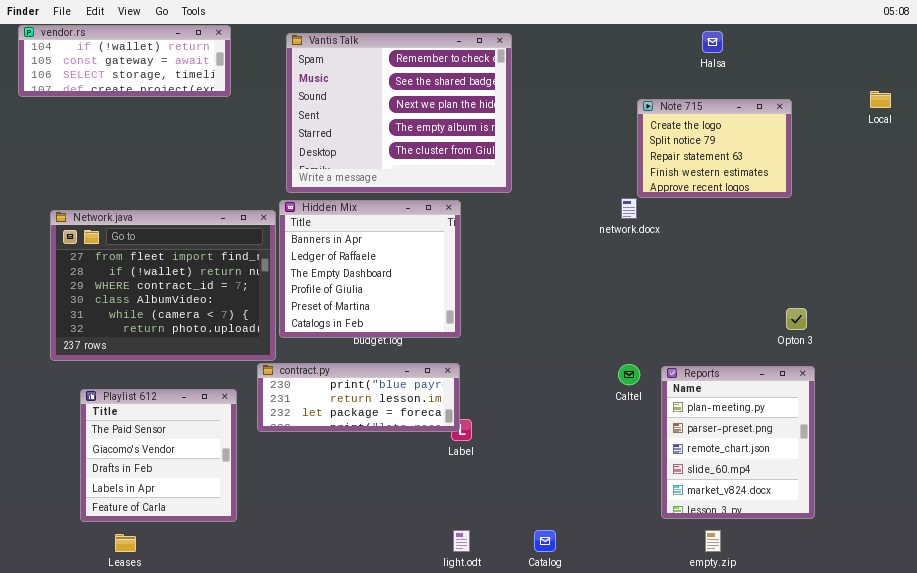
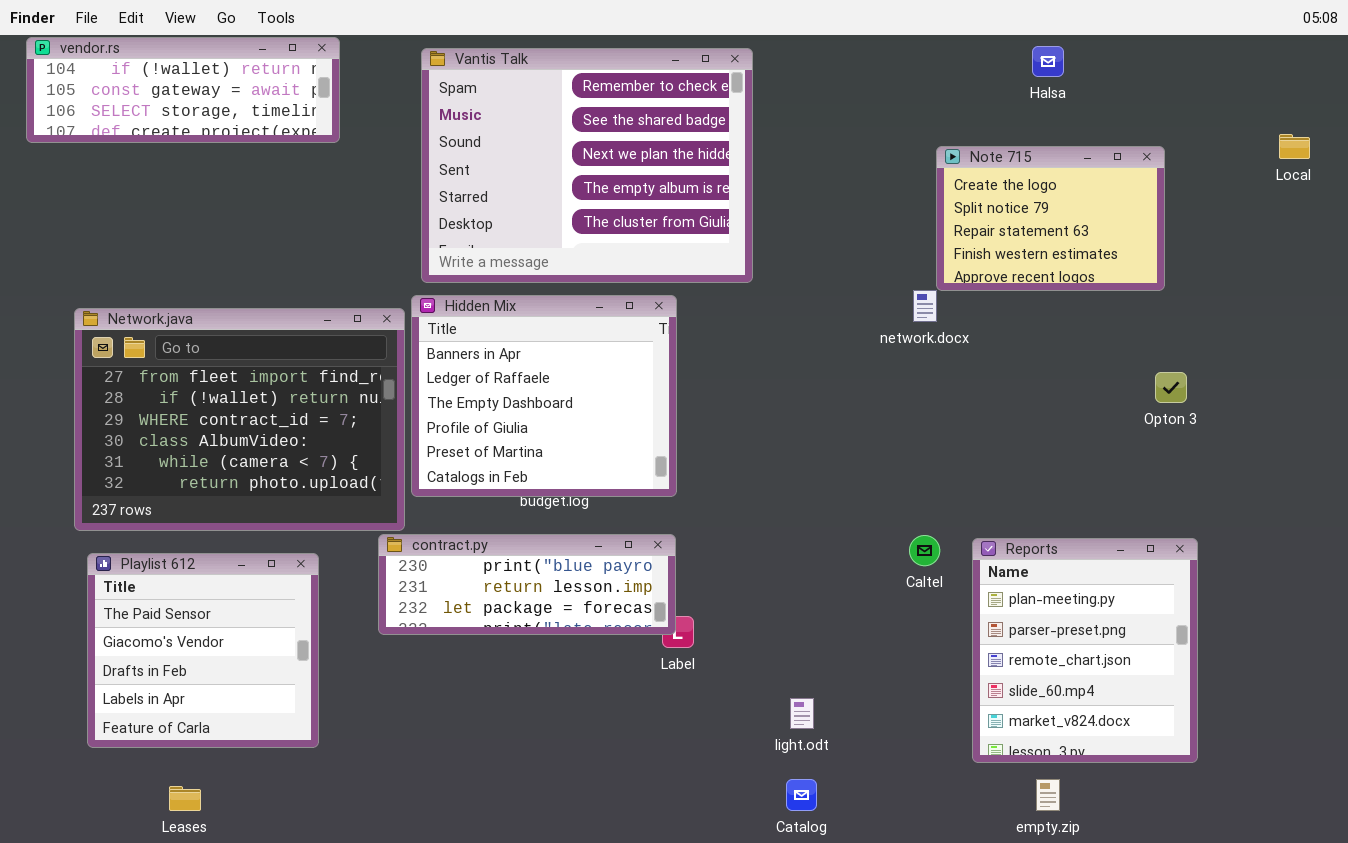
Opton 3: [786,308,807,330] -> [1155,372,1187,403], moved
Playlist 612: [80,389,237,522] -> [87,553,319,748], moved
light.odt: [453,530,470,552] -> [790,698,814,729], moved

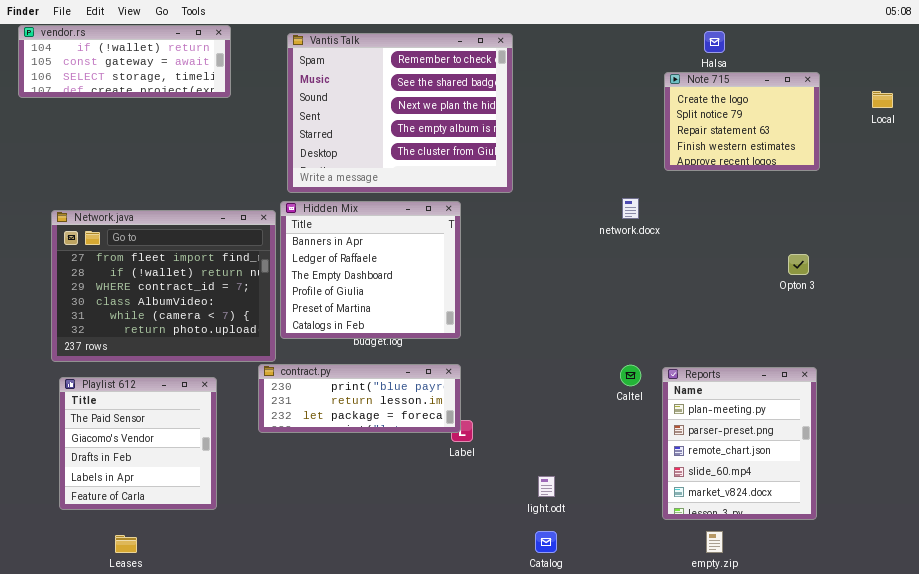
Note 715: [936,146,1165,291] -> [664,72,820,171], moved

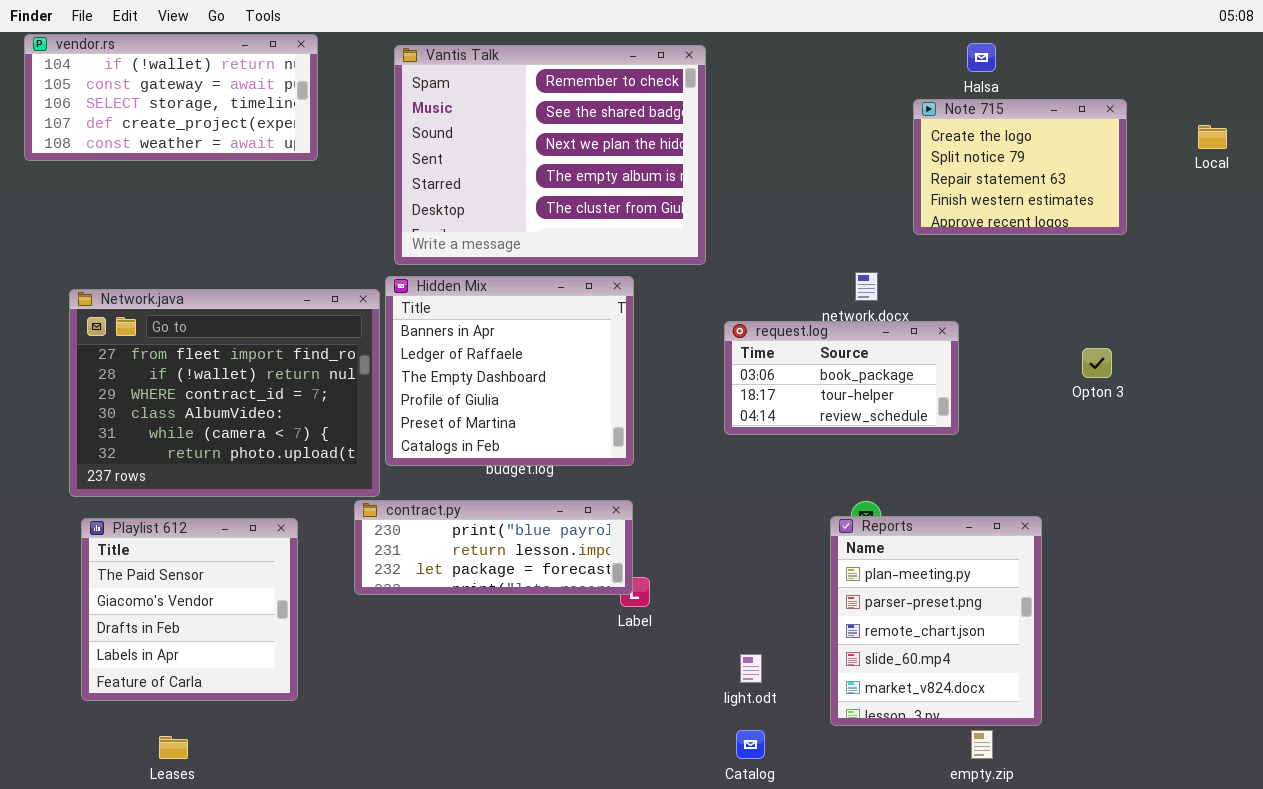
vendor.rs: [18,25,231,98] -> [24,34,318,161], resized
request.log: none -> [724,321,959,435], opened
Reports: [662,367,817,520] -> [830,516,1042,726], moved

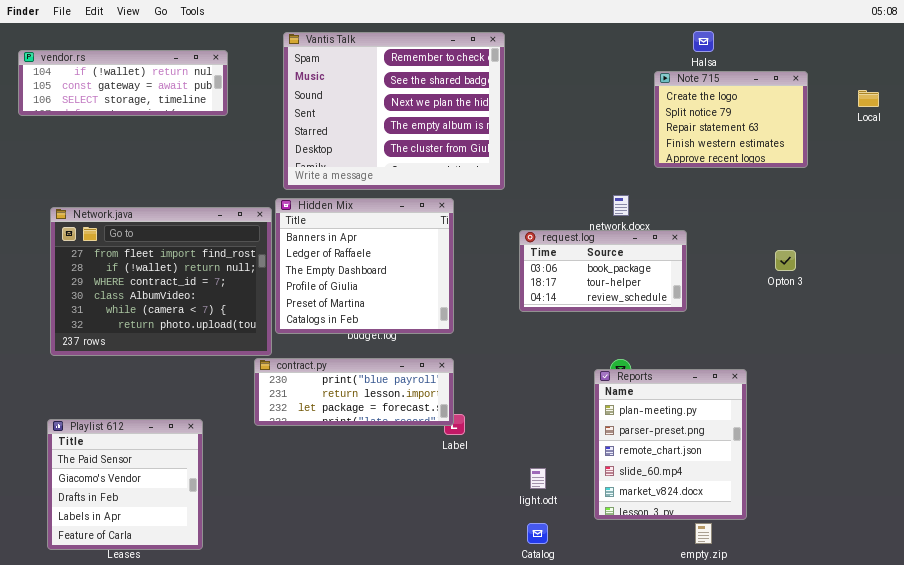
vendor.rs: [24,34,318,161] -> [18,50,228,116], resized
Playlist 612: [81,518,298,701] -> [47,419,203,550], moved

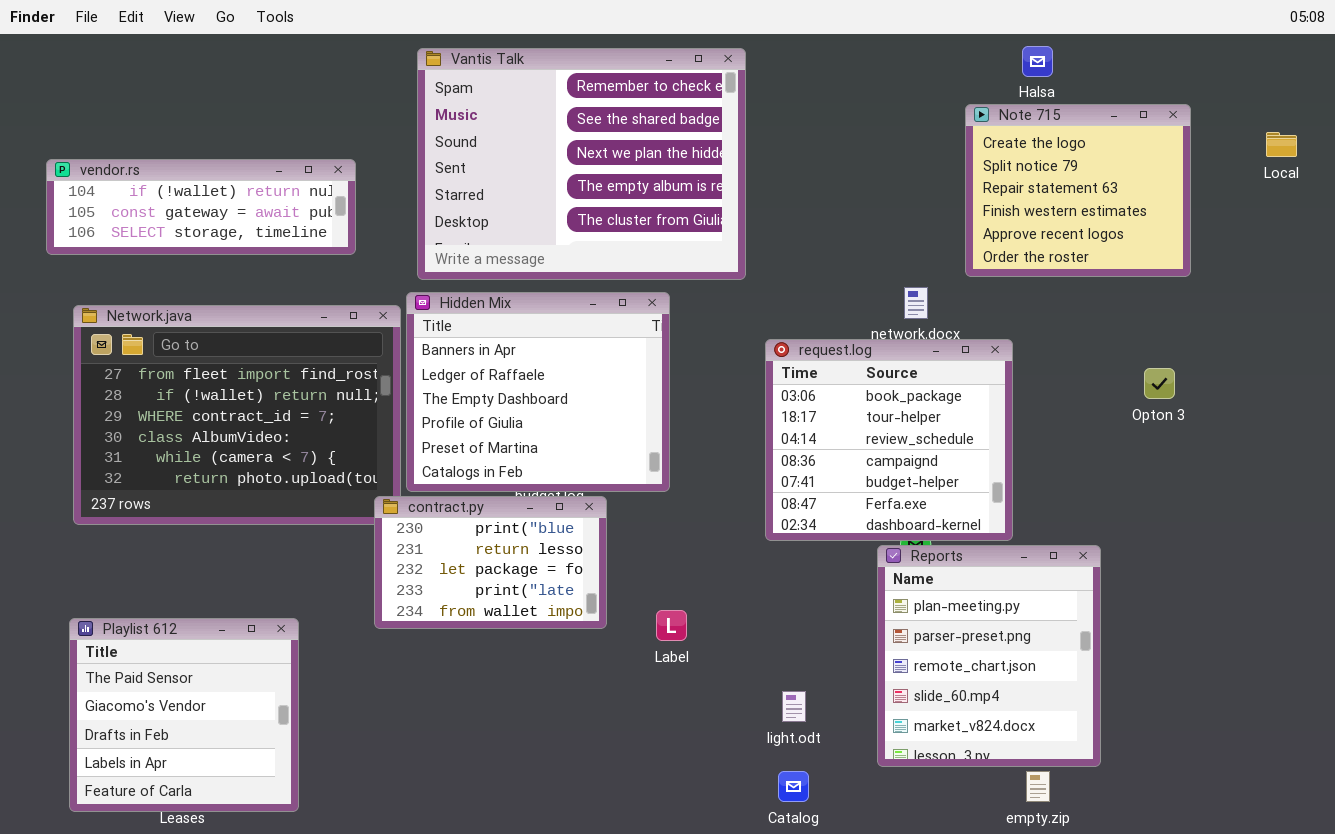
vendor.rs: [18,50,228,116] -> [46,159,356,255], moved
Note 715: [654,71,808,168] -> [965,104,1191,277], resized
request.log: [519,230,687,312] -> [765,339,1013,541], resized
contract.py: [254,358,454,426] -> [374,496,607,629], resized

